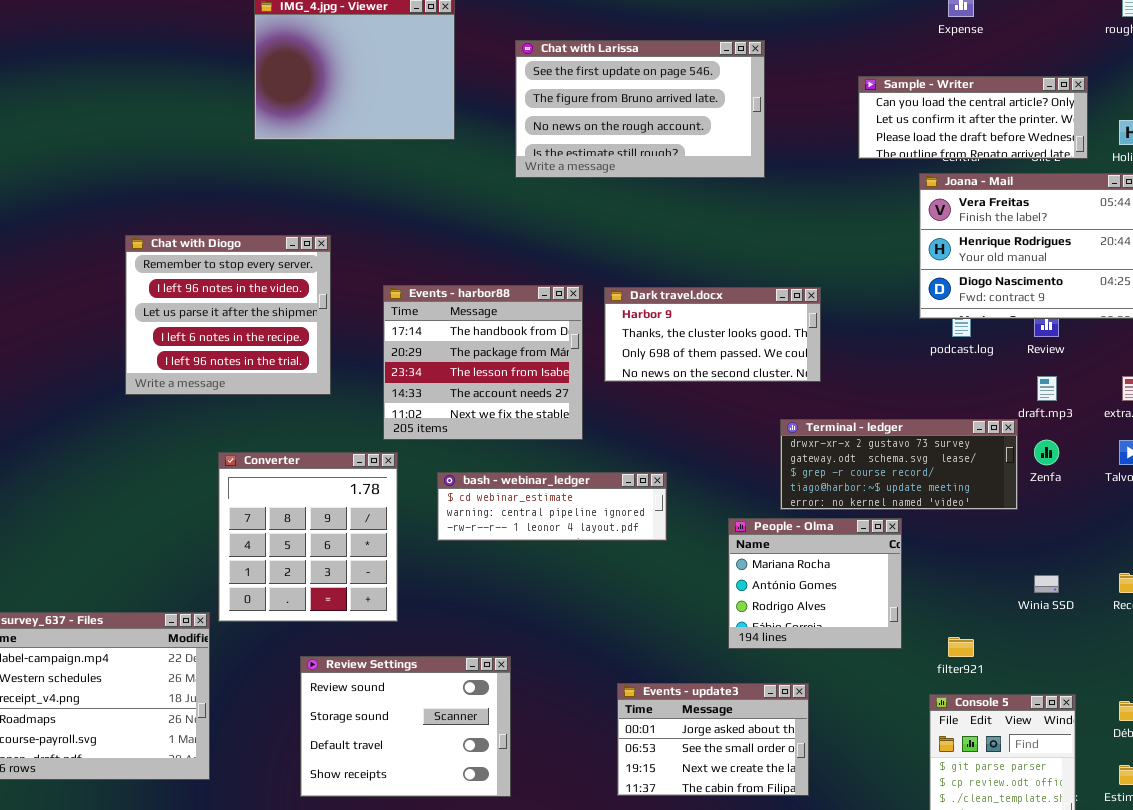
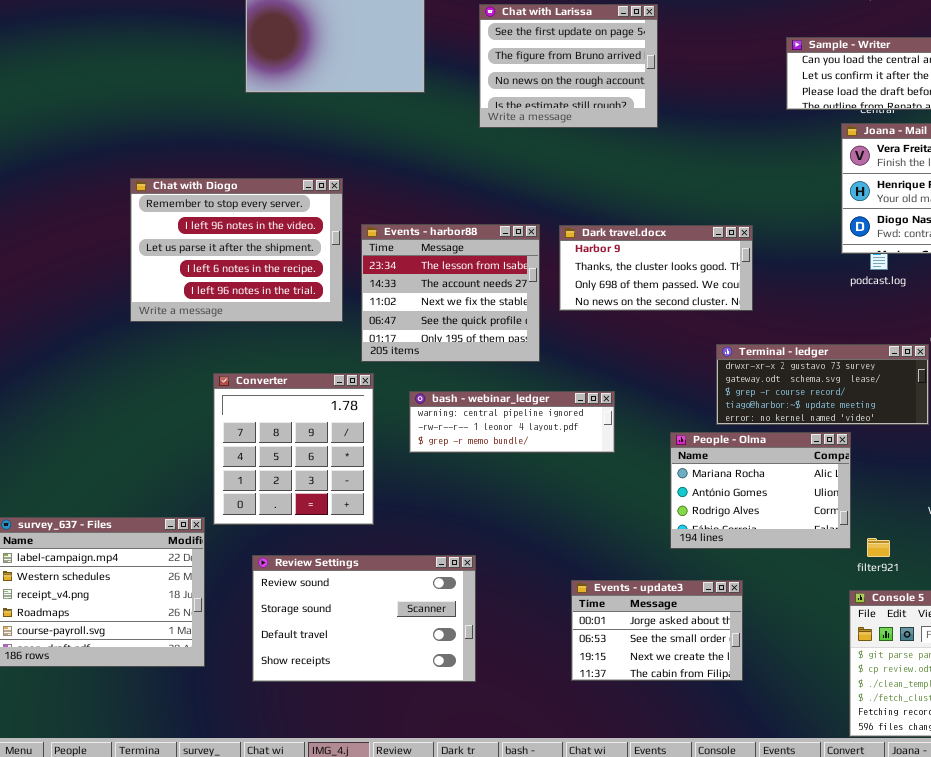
Chat with Larissa: [515,40,765,178] -> [479,4,658,128], resized
Chat with Diogo: [125,235,331,395] -> [130,178,343,322], resized
Events - harbor88: [383,285,583,440] -> [361,224,540,362], scrolled down 2 rows
bash - webinar_ledger: [437,472,667,541] -> [409,391,615,453], scrolled down 1 row
People - Olma: [728,518,902,649] -> [670,432,851,549], resized
Review Settings: [300,656,511,797] -> [252,555,476,682], resized

